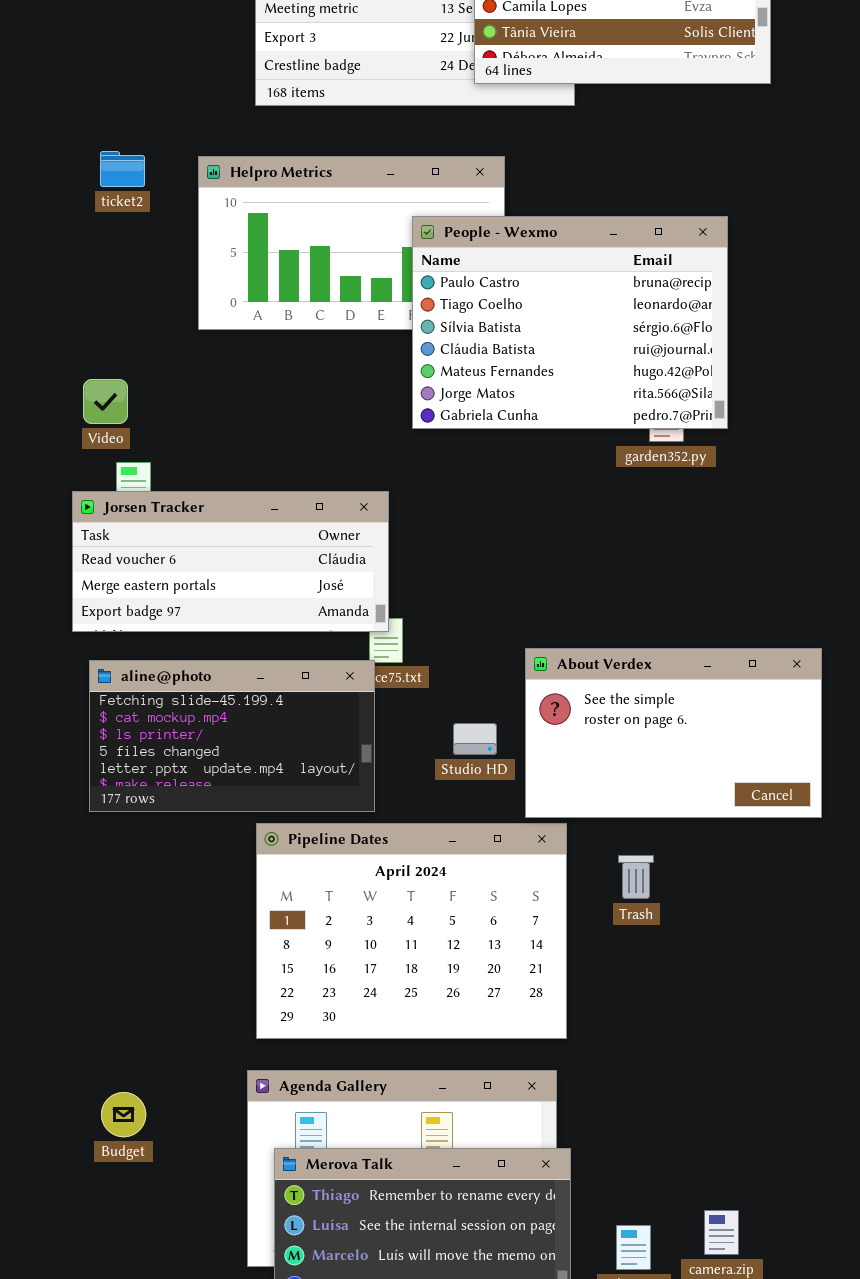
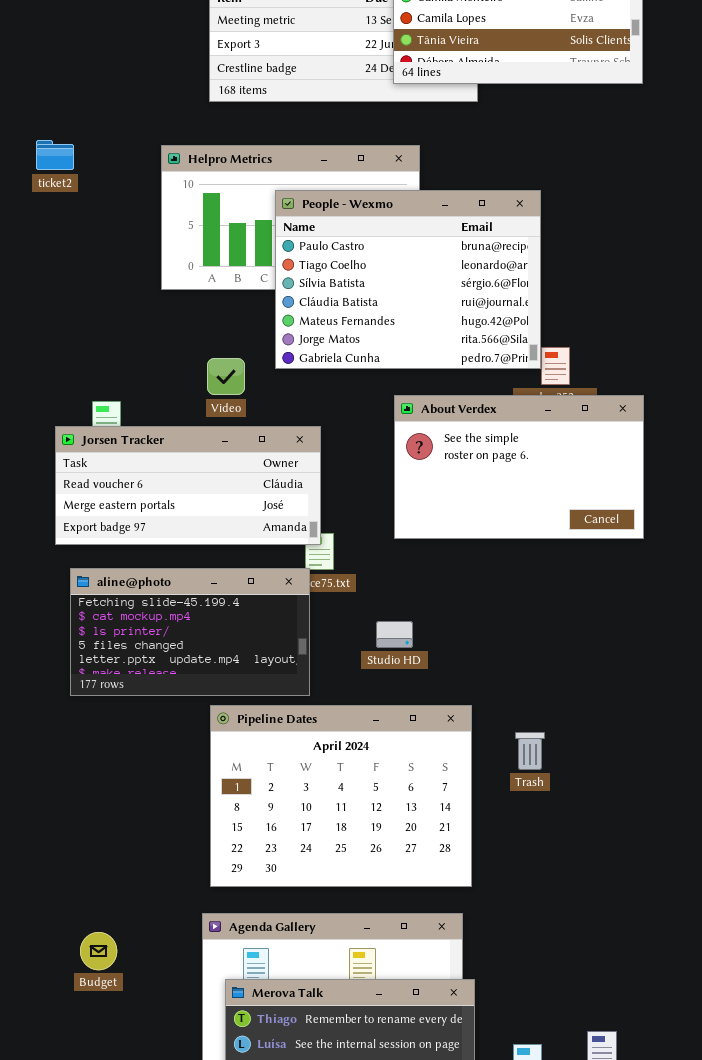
ticket2: [100,151,145,187] -> [36,140,74,170], moved
People - Wexmo: [412,216,728,429] -> [275,190,541,369], moved
Video: [83,379,128,424] -> [207,358,245,395], moved
About Verdex: [525,648,822,818] -> [394,395,644,539], moved

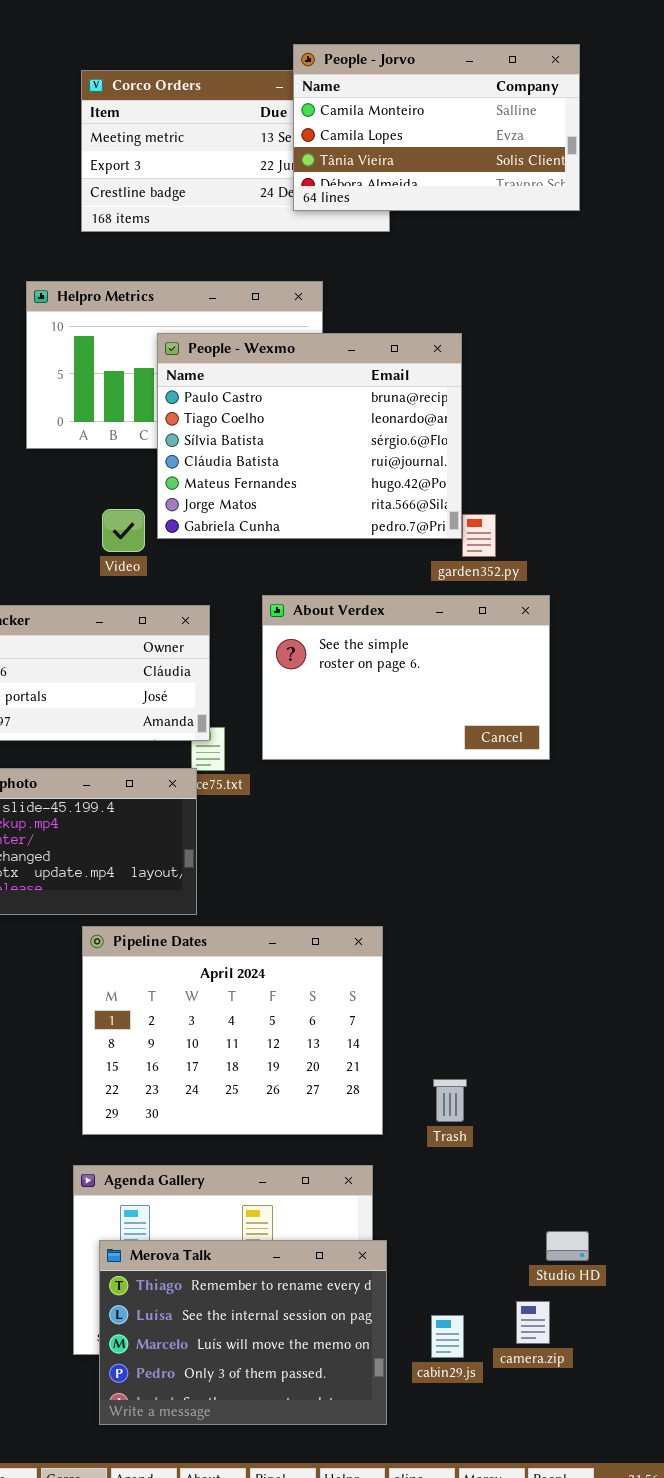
Video: [207,358,245,395] -> [102,509,145,552], moved
About Verdex: [394,395,644,539] -> [262,595,550,760], moved
Studio HD: [376,621,413,648] -> [546,1231,589,1261], moved
Trash: [515,732,545,770] -> [433,1079,467,1122], moved

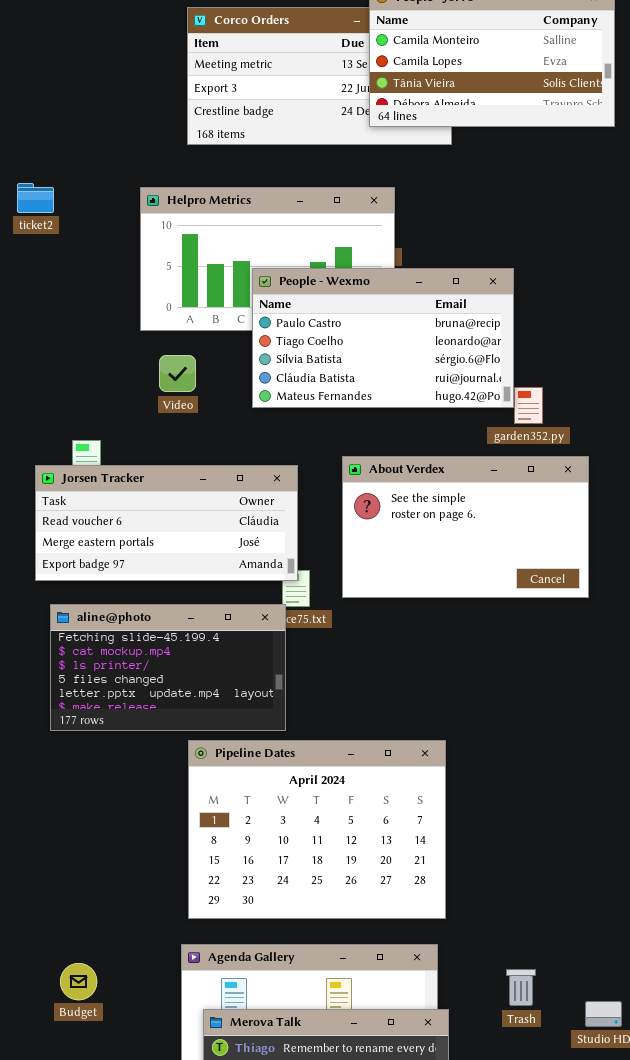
People - Wexmo: [157,333,462,539] -> [252,268,514,408], resized
Video: [102,509,145,552] -> [159,355,196,392], moved
Trash: [433,1079,467,1122] -> [506,969,536,1006], moved

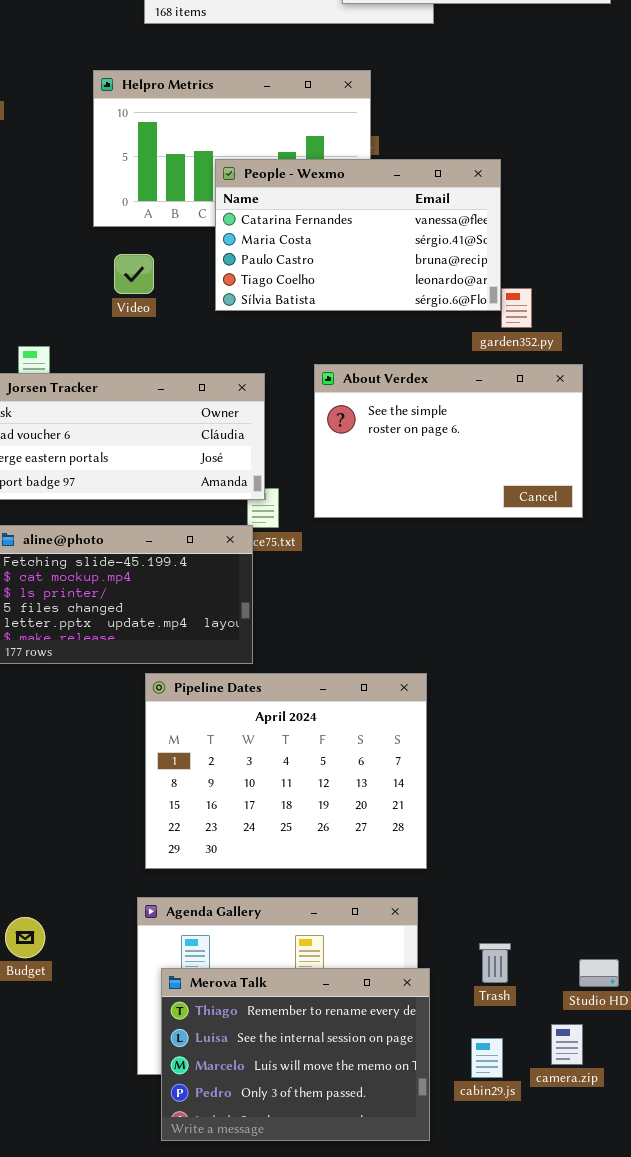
People - Wexmo: [252,268,514,408] -> [215,159,501,311], scrolled up 2 rows
Trash: [506,969,536,1006] -> [479,943,511,983], moved

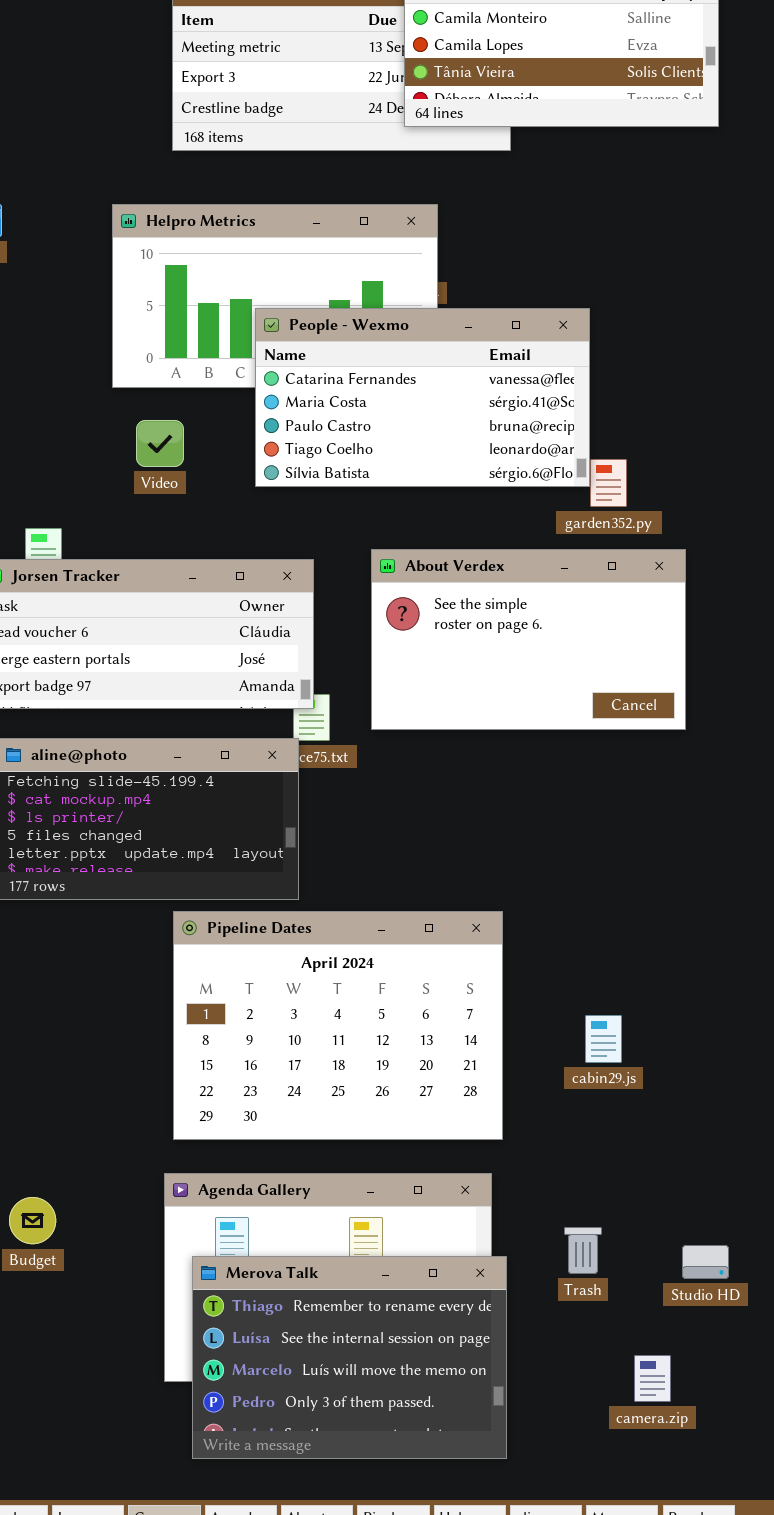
camera.zip: [551,1024,583,1065] -> [634,1355,671,1402], moved
cabin29.js: [471,1038,503,1078] -> [585,1015,622,1063], moved

